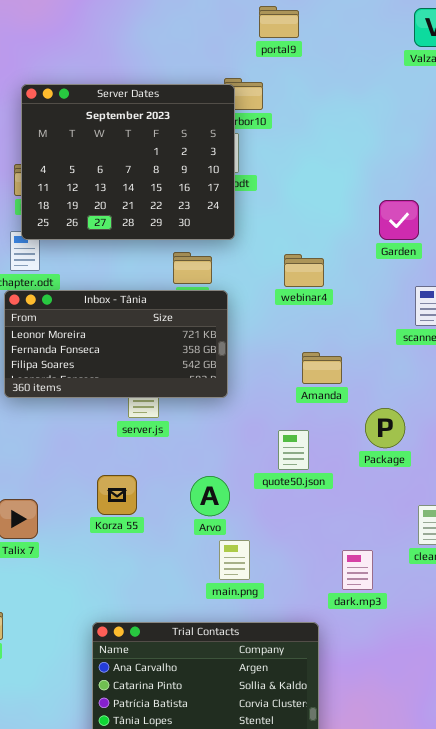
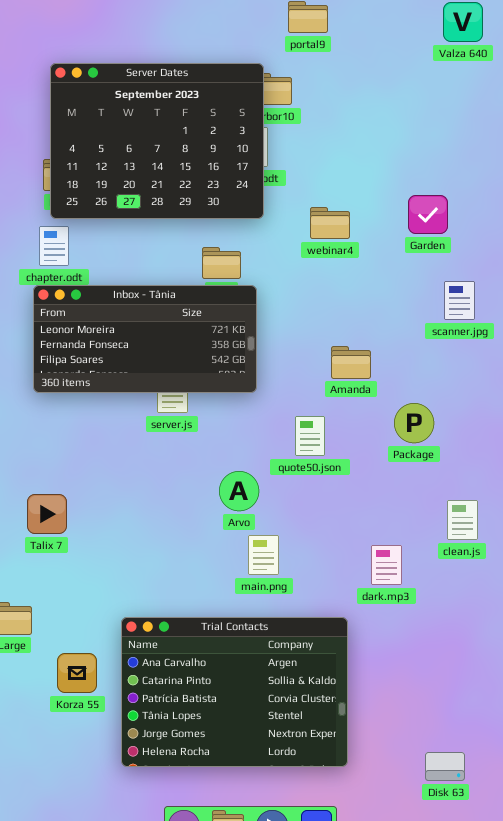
Server Dates: [21,84,235,240] -> [50,63,264,219], moved
webinar4: [284,254,324,287] -> [310,207,350,239], moved
quote50.json: [278,430,309,470] -> [295,416,325,456], moved
Korza 55: [97,475,137,515] -> [57,653,97,693], moved

